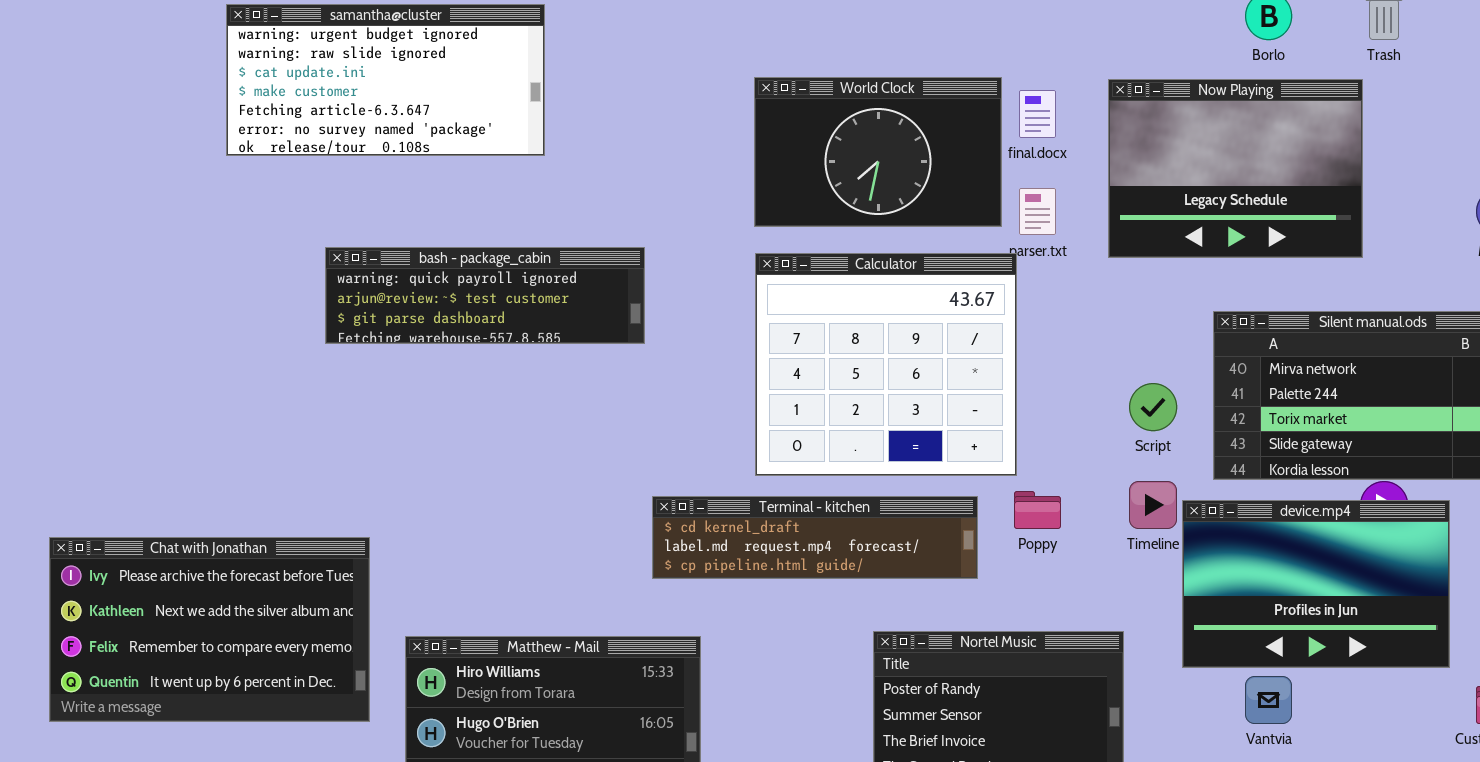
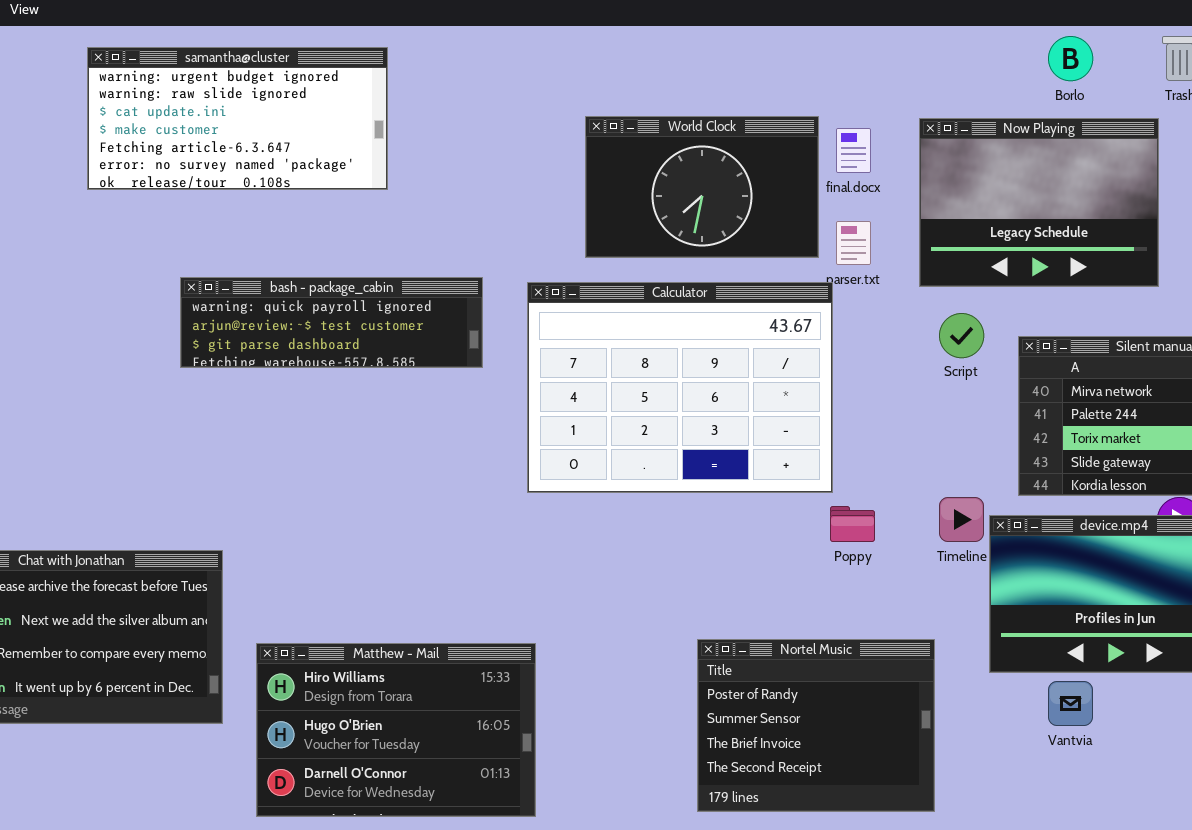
Calculator: [755,253,1017,476] -> [527,282,833,493], resized
Script: [1129,383,1177,431] -> [939,313,984,358], moved
Terminal - kitchen: [652,496,978,579] -> none, closed

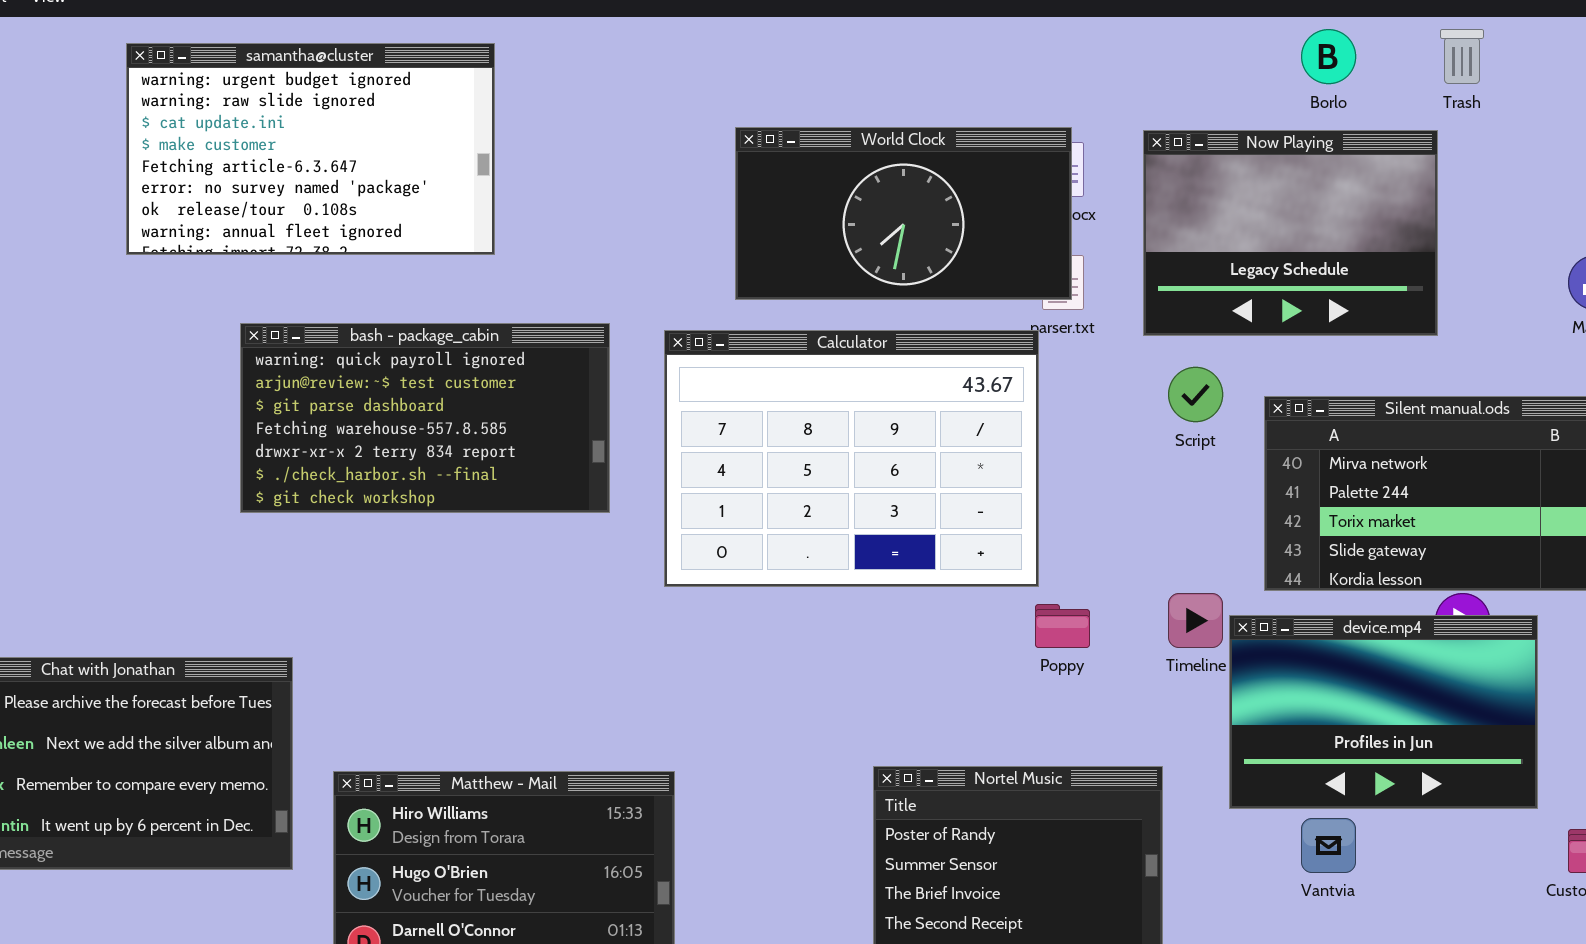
samantha@cluster: [87,47,388,190] -> [126,43,495,255], resized
World Clock: [585,116,819,258] -> [735,127,1072,300], resized
bash - package_cabin: [180,277,483,368] -> [240,323,610,513], resized

